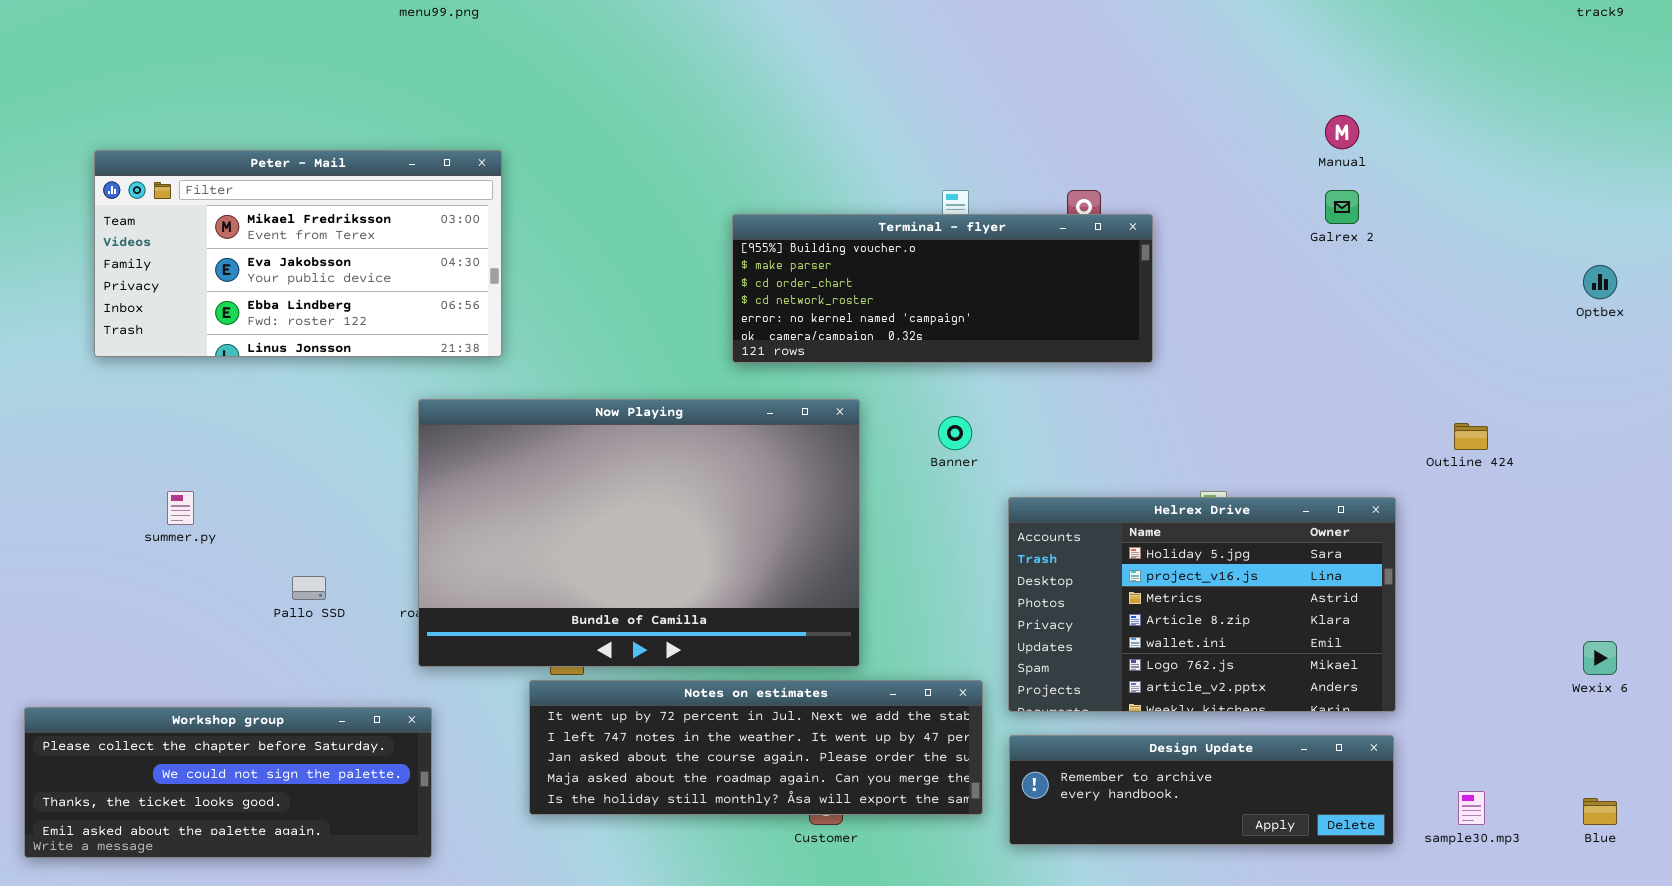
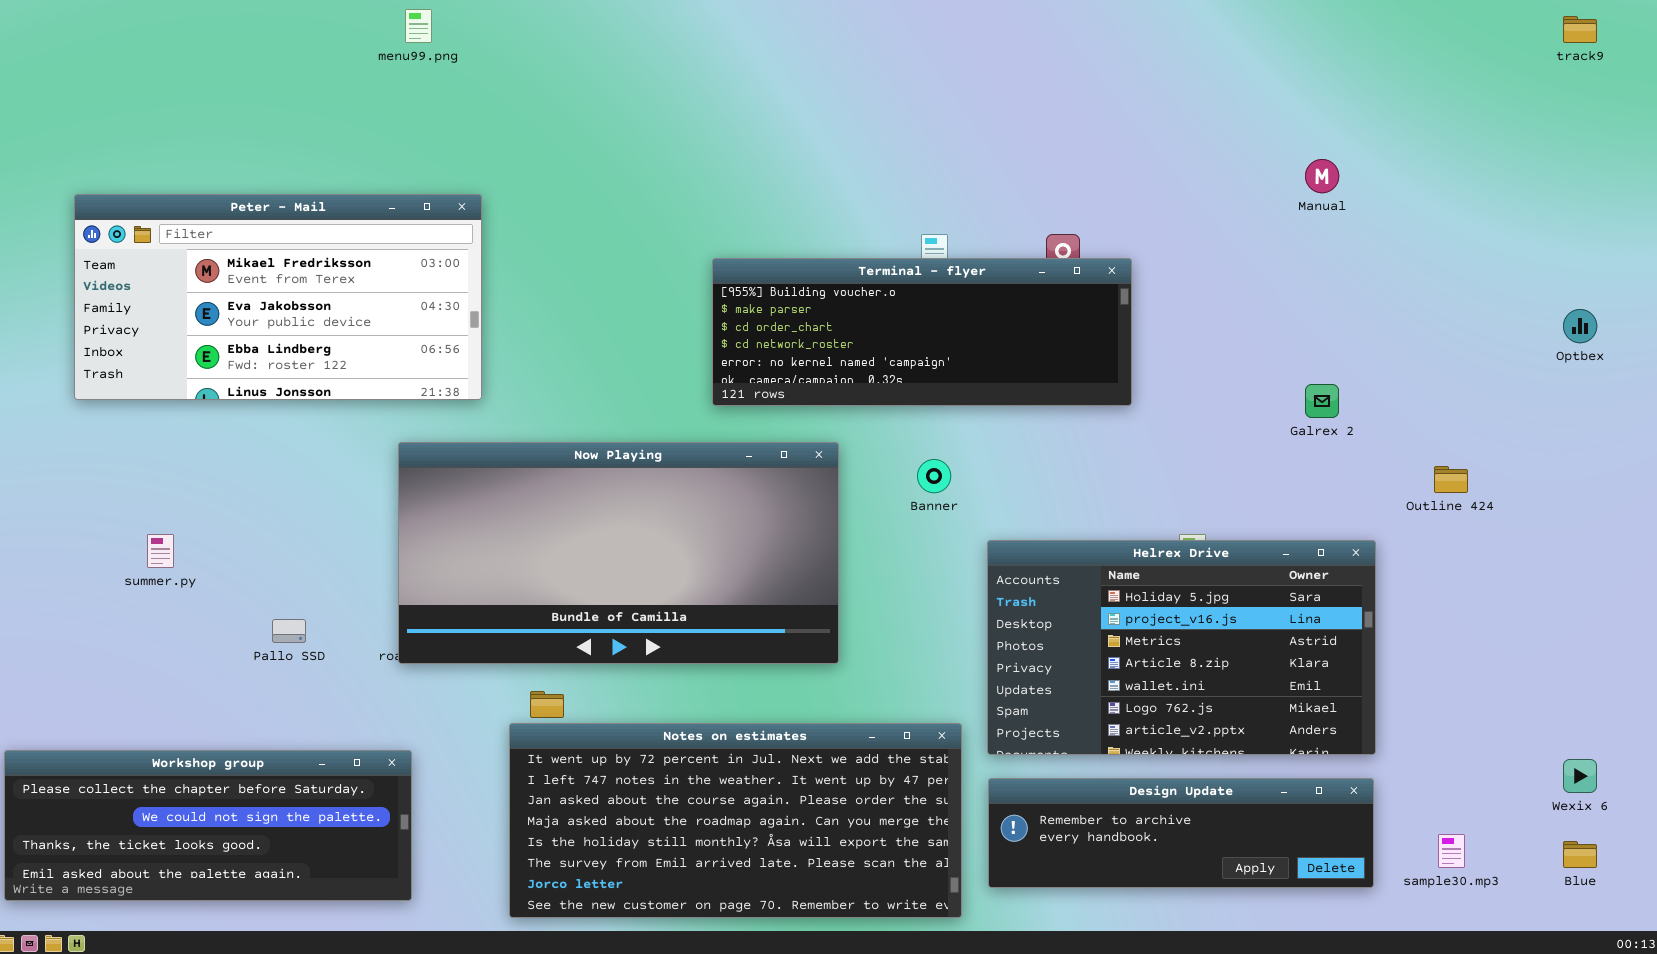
Galrex 2: [1325,190,1359,224] -> [1305,384,1339,418], moved
Now Playing: [418,399,860,667] -> [398,442,839,664], resized
Wexix 6: [1583,641,1617,675] -> [1563,759,1597,793], moved
Notes on estimates: [529,680,983,815] -> [509,723,962,918], resized

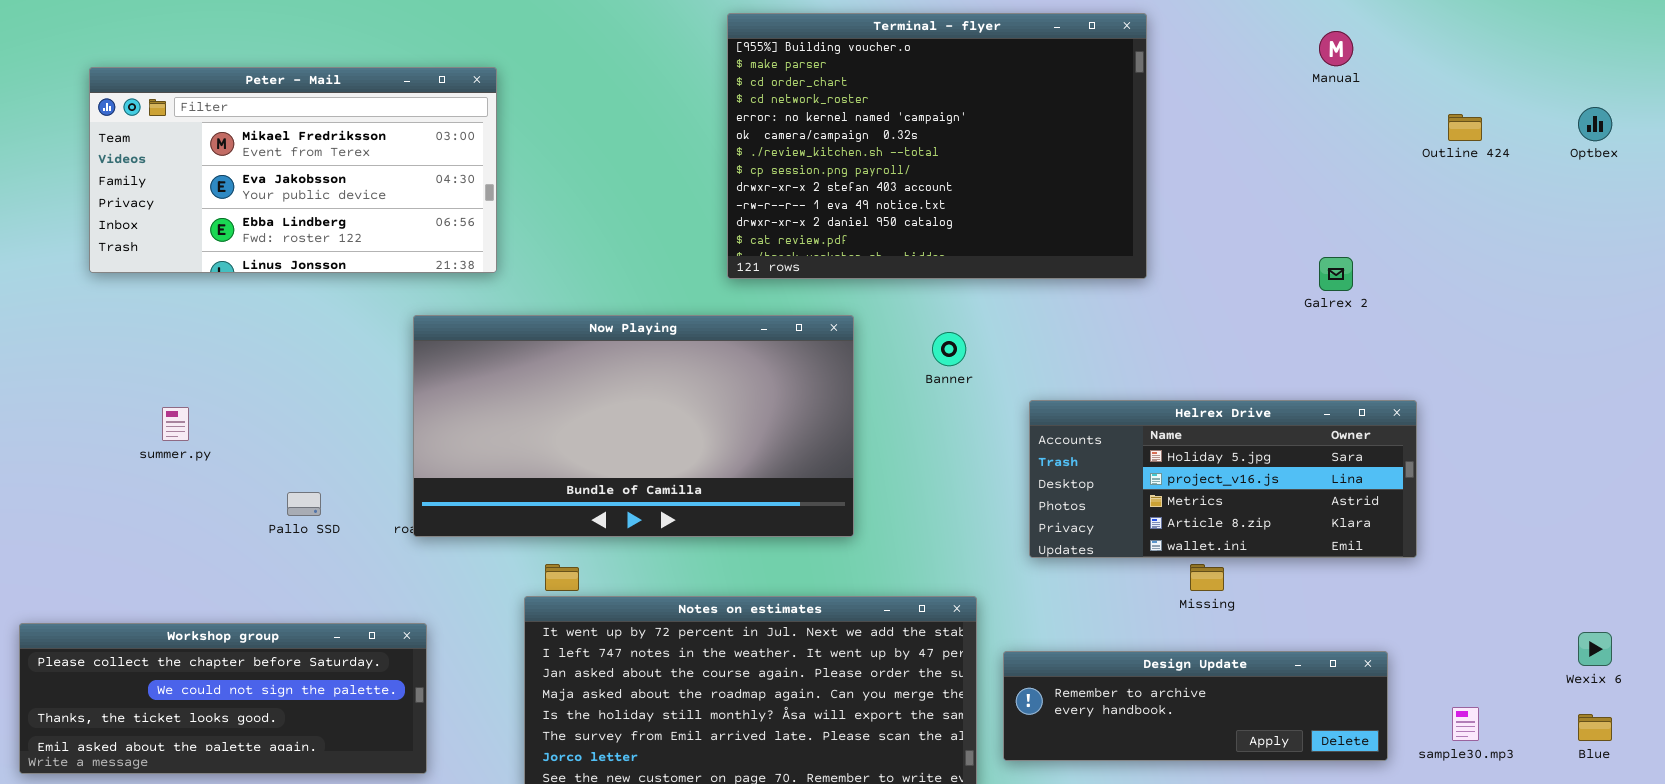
Terminal - flyer: [712,258,1132,406] -> [727,13,1147,279], resized
Optbex: [1563,309,1597,343] -> [1578,107,1612,141], moved
Outline 424: [1434,466,1468,493] -> [1448,114,1482,141], moved
Helrex Drive: [987,540,1376,755] -> [1029,400,1417,558], moved, resized

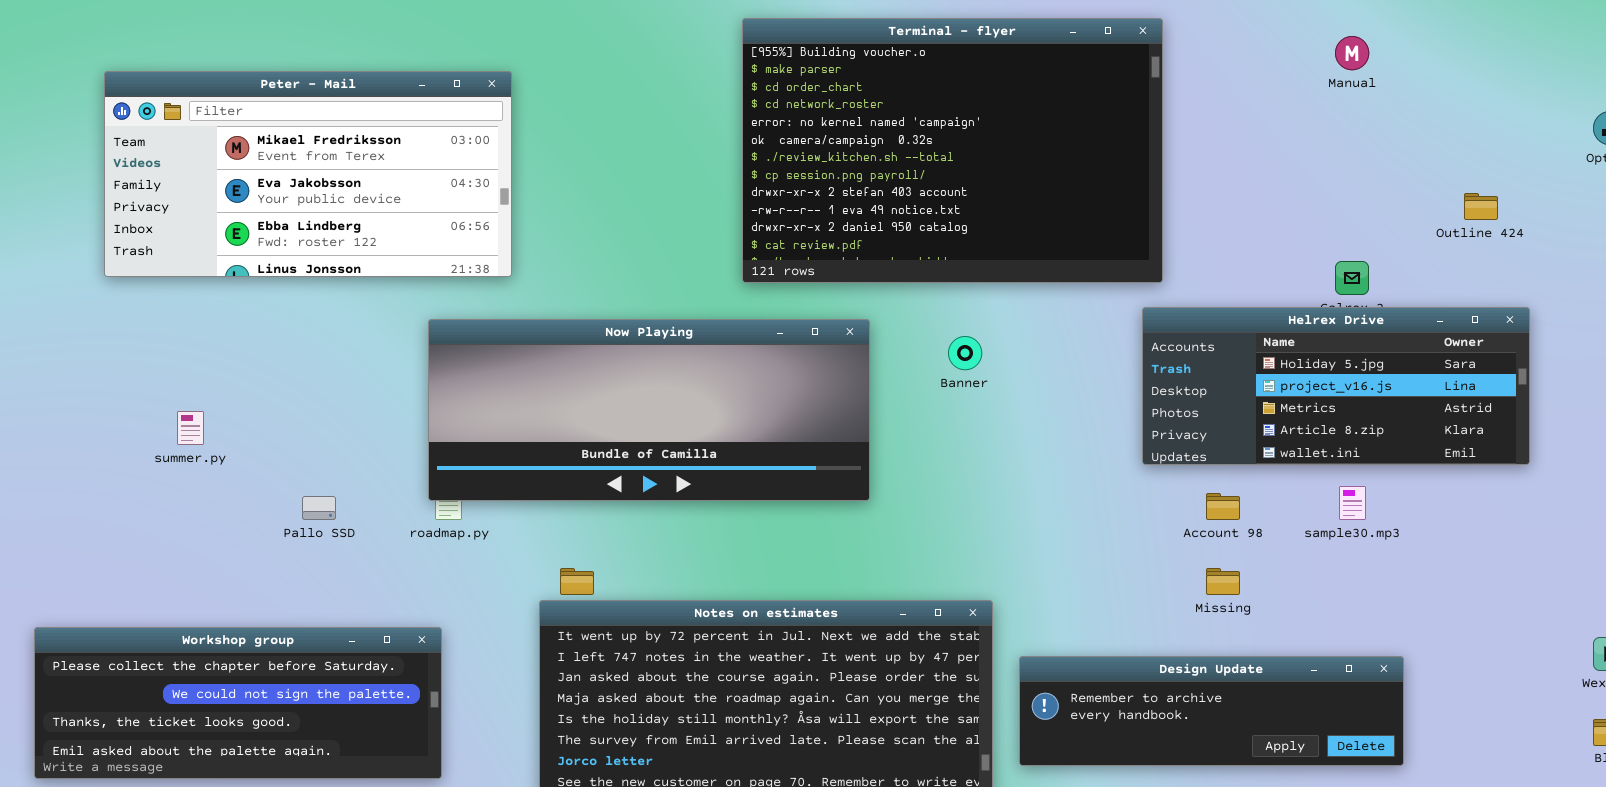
Outline 424: [1448,114,1482,141] -> [1464,193,1498,220], moved
Now Playing: [413,315,854,537] -> [428,319,870,501], resized
Helrex Drive: [1029,400,1417,558] -> [1142,307,1530,465], moved
sample30.mp3: [1452,707,1479,741] -> [1339,486,1366,520], moved

